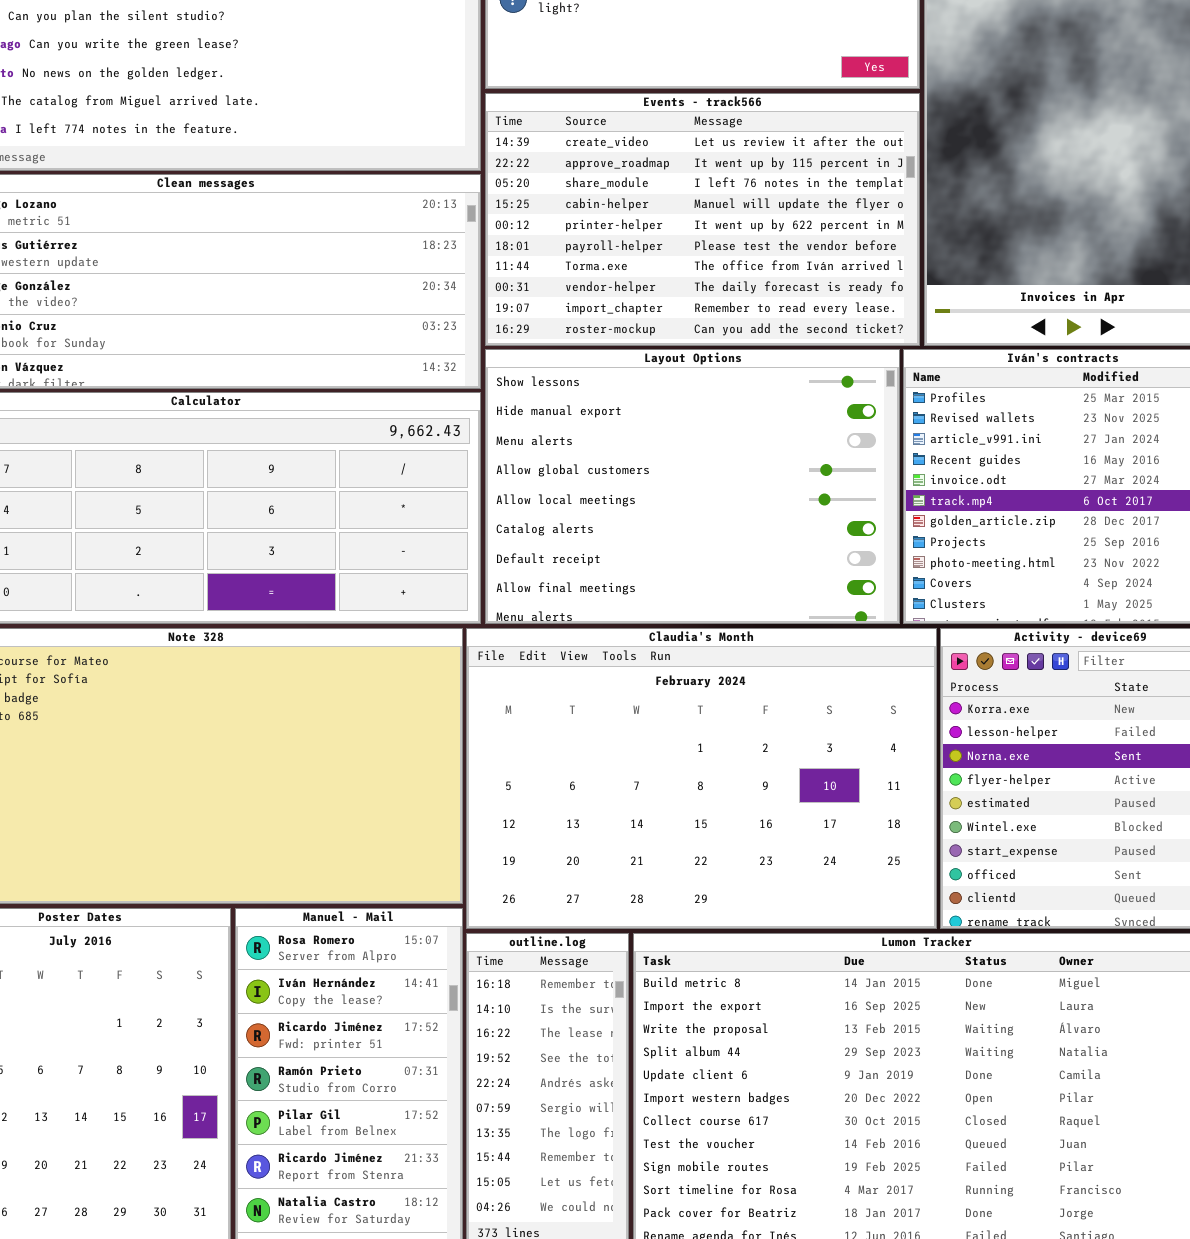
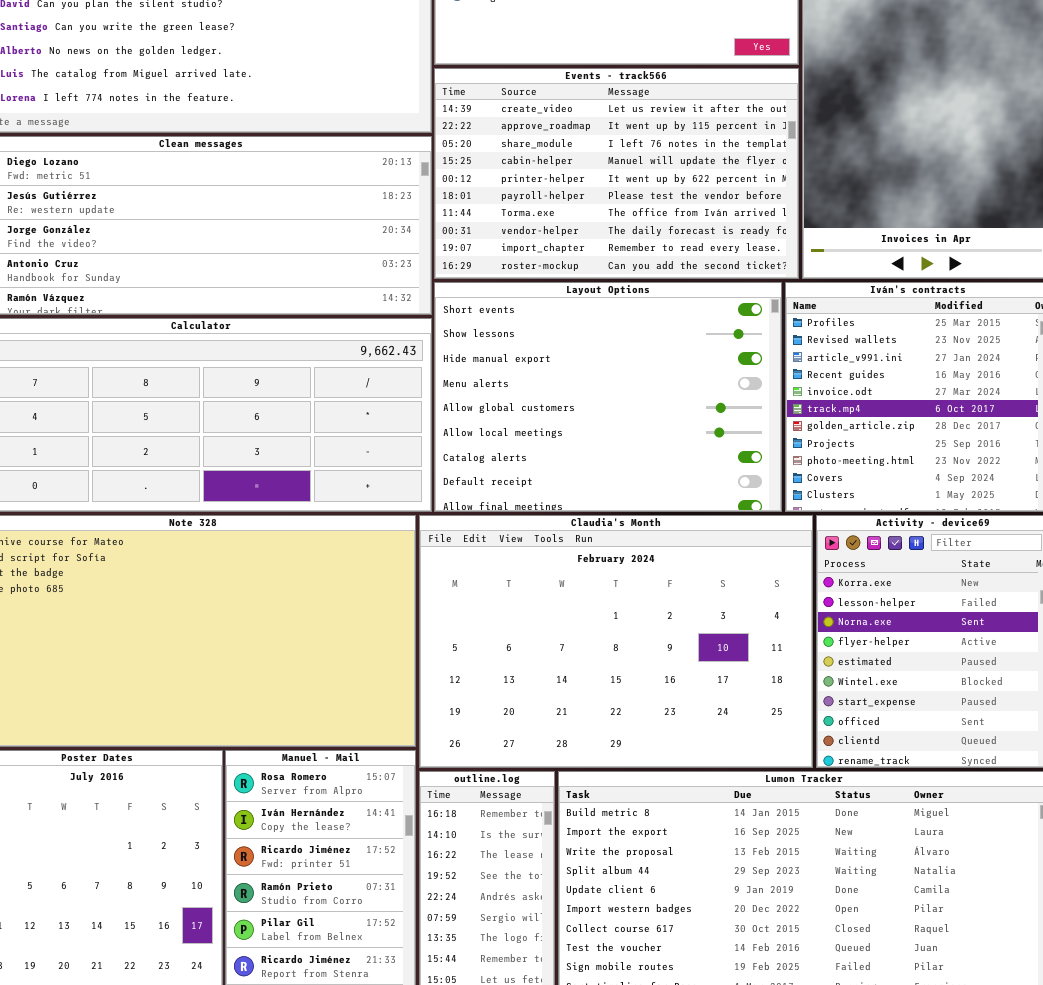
Layout Options: [485,349,900,624] -> [434,282,782,512], scrolled up 1 row

